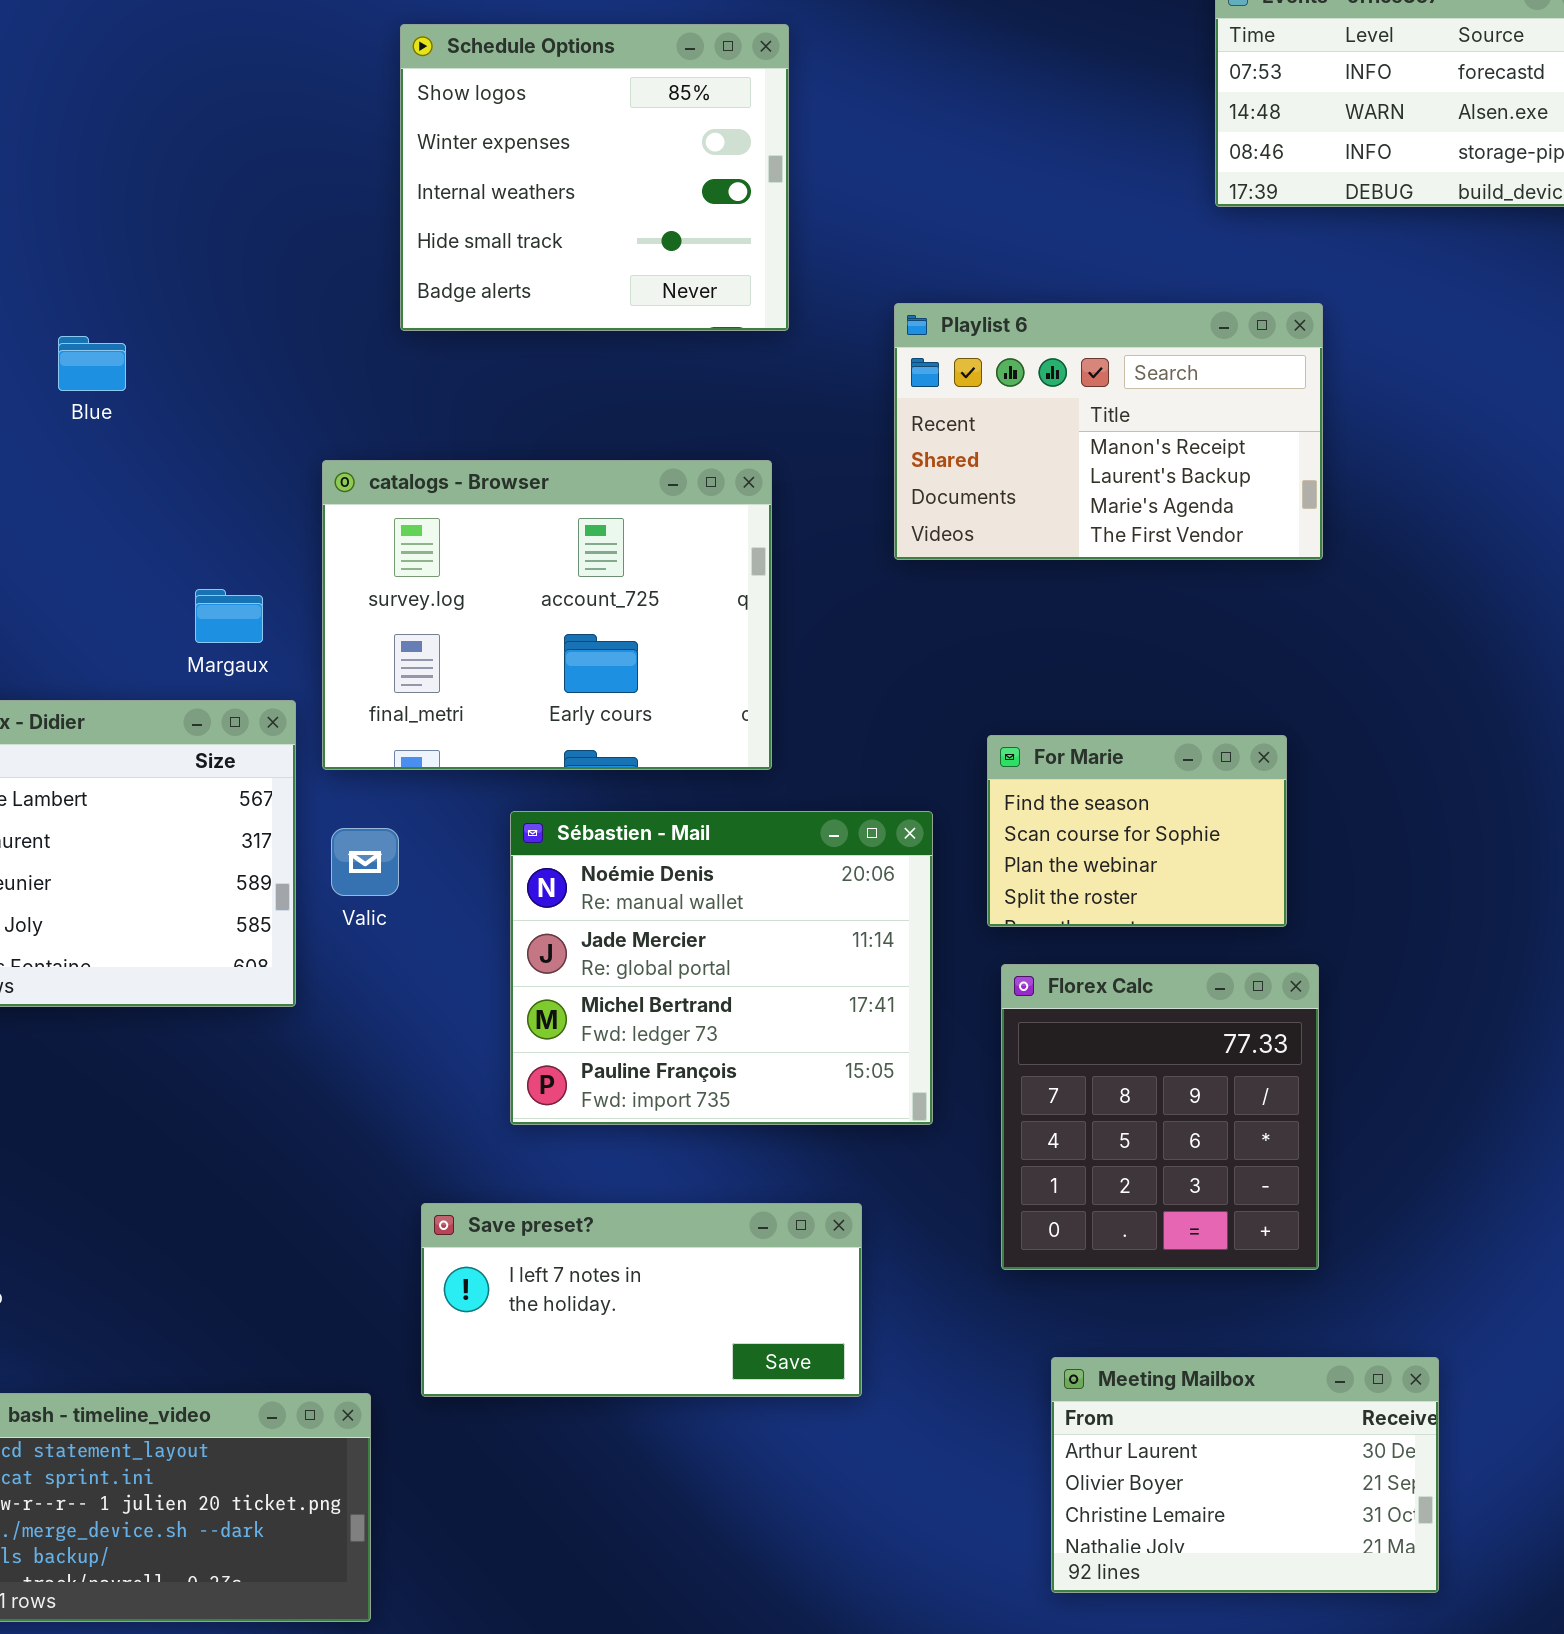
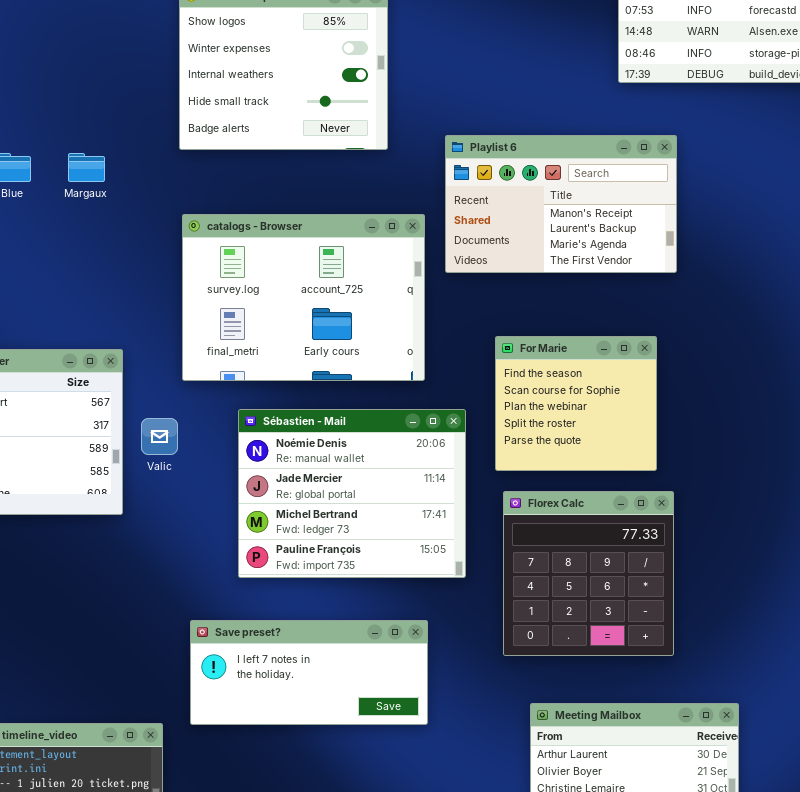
catalogs - Browser: [322,460,772,770] -> [182,214,425,381], moved
Margaux: [195,589,263,643] -> [68,153,105,182], moved
For Marie: [987,735,1287,927] -> [495,336,657,471], resized

